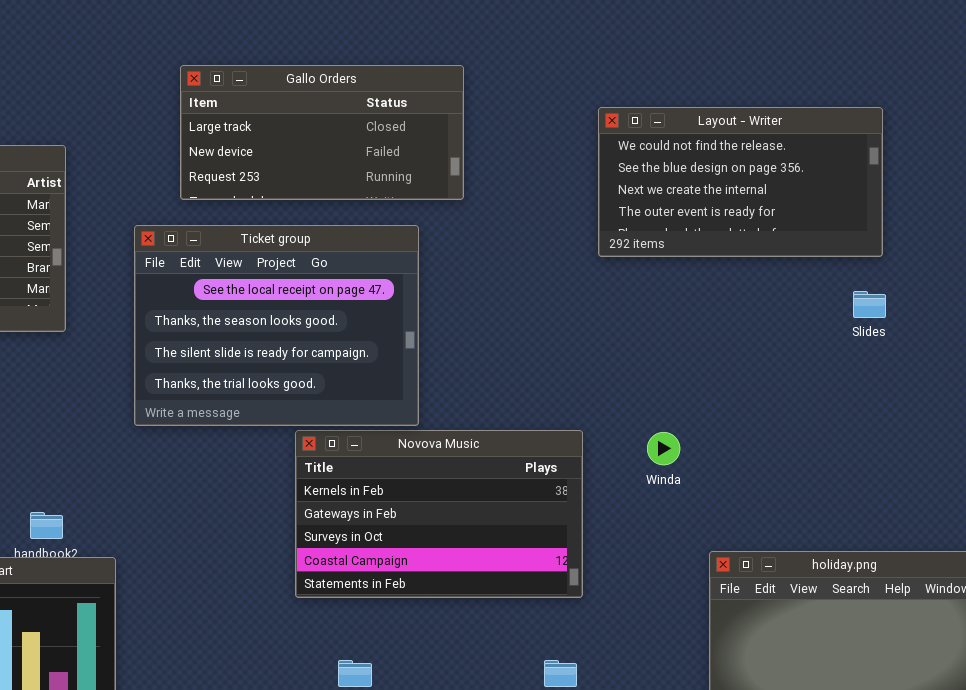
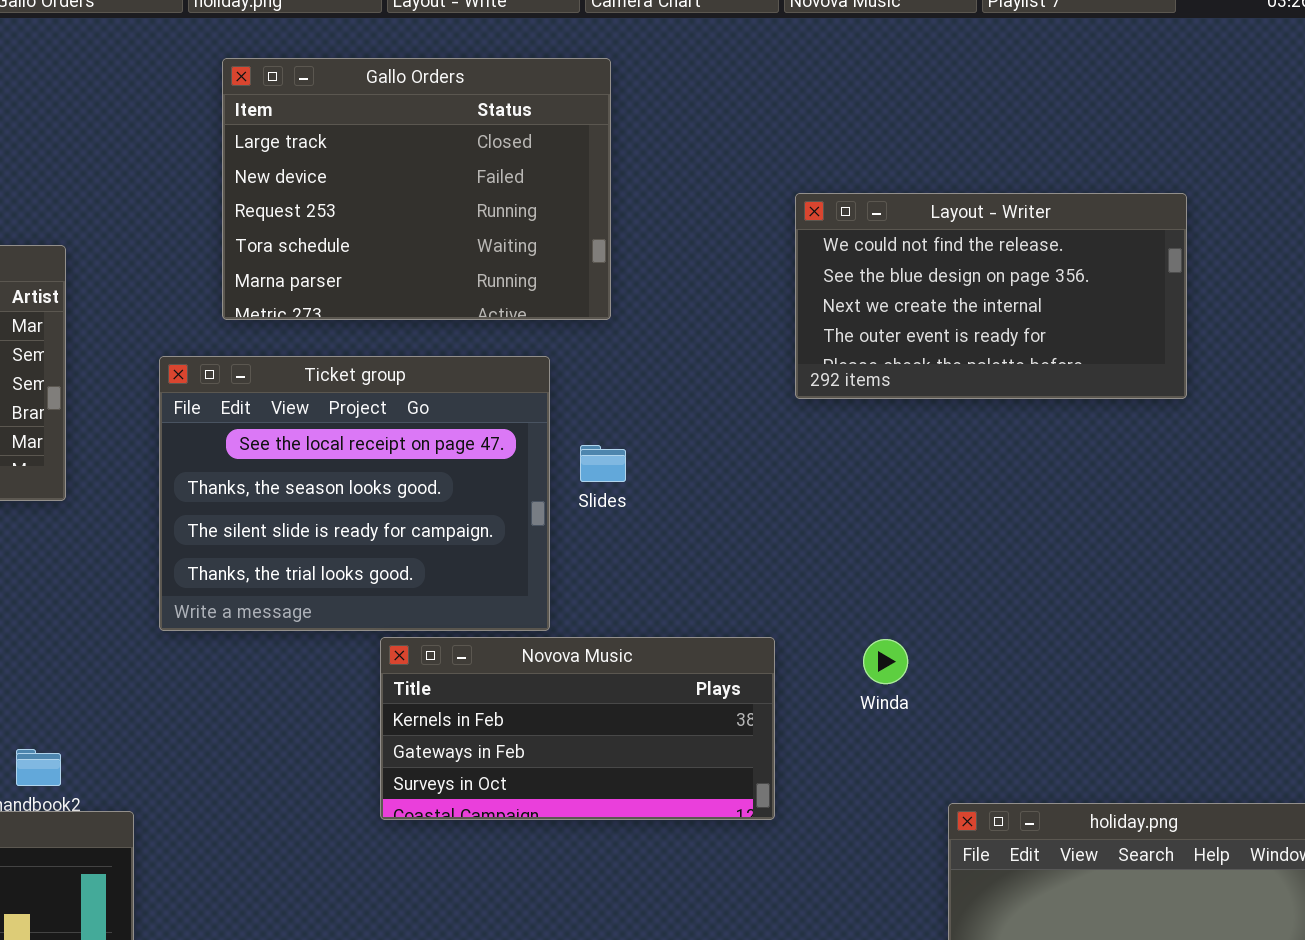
Gallo Orders: [180,65,464,200] -> [222,58,611,320], resized
Slides: [853,291,886,318] -> [580,445,626,482], moved
Novova Music: [295,430,583,598] -> [380,637,775,820], resized

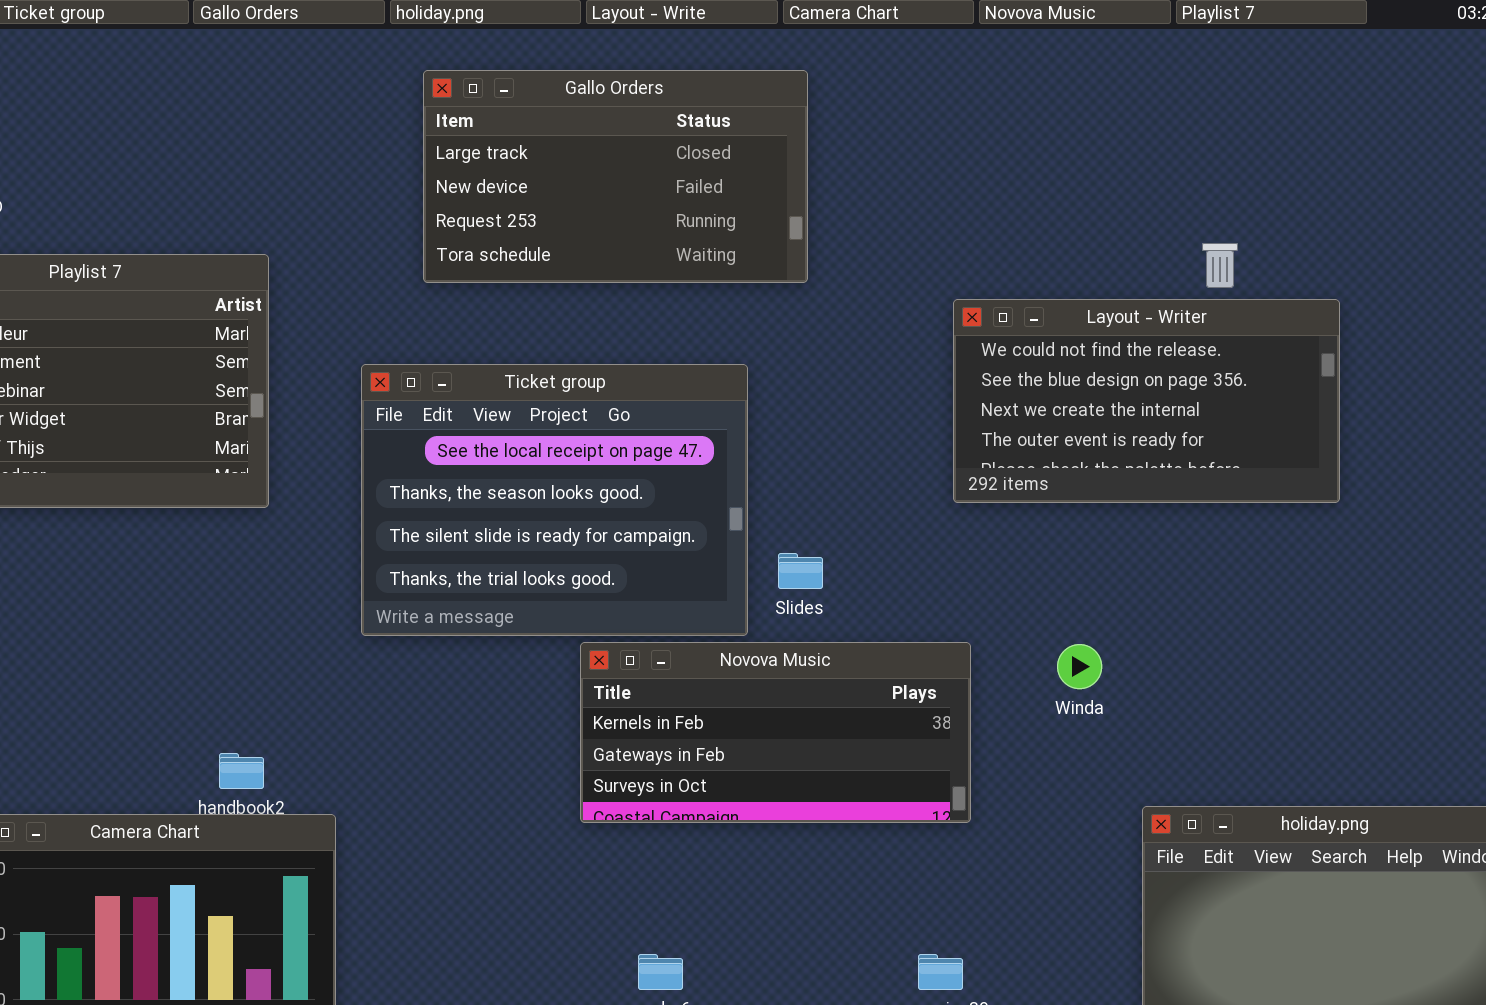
Gallo Orders: [222,58,611,320] -> [423,70,808,283], resized
Layout - Writer: [795,193,1187,399] -> [953,299,1340,503], moved
Slides: [580,445,626,482] -> [778,553,823,589], moved

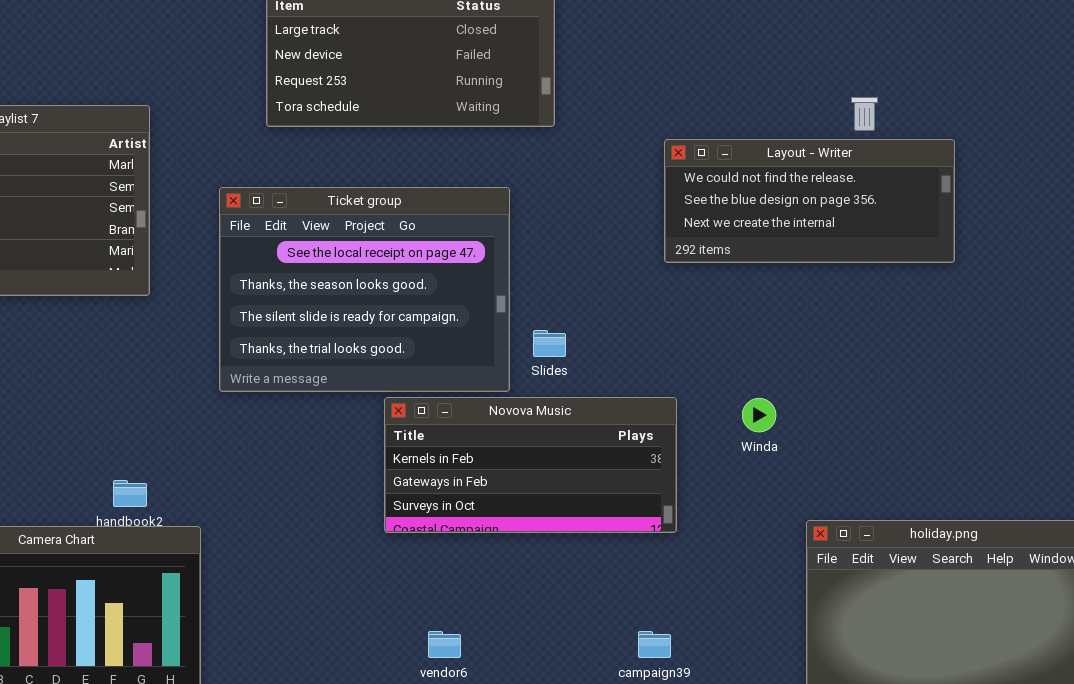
Layout - Writer: [953,299,1340,503] -> [664,139,955,263], resized

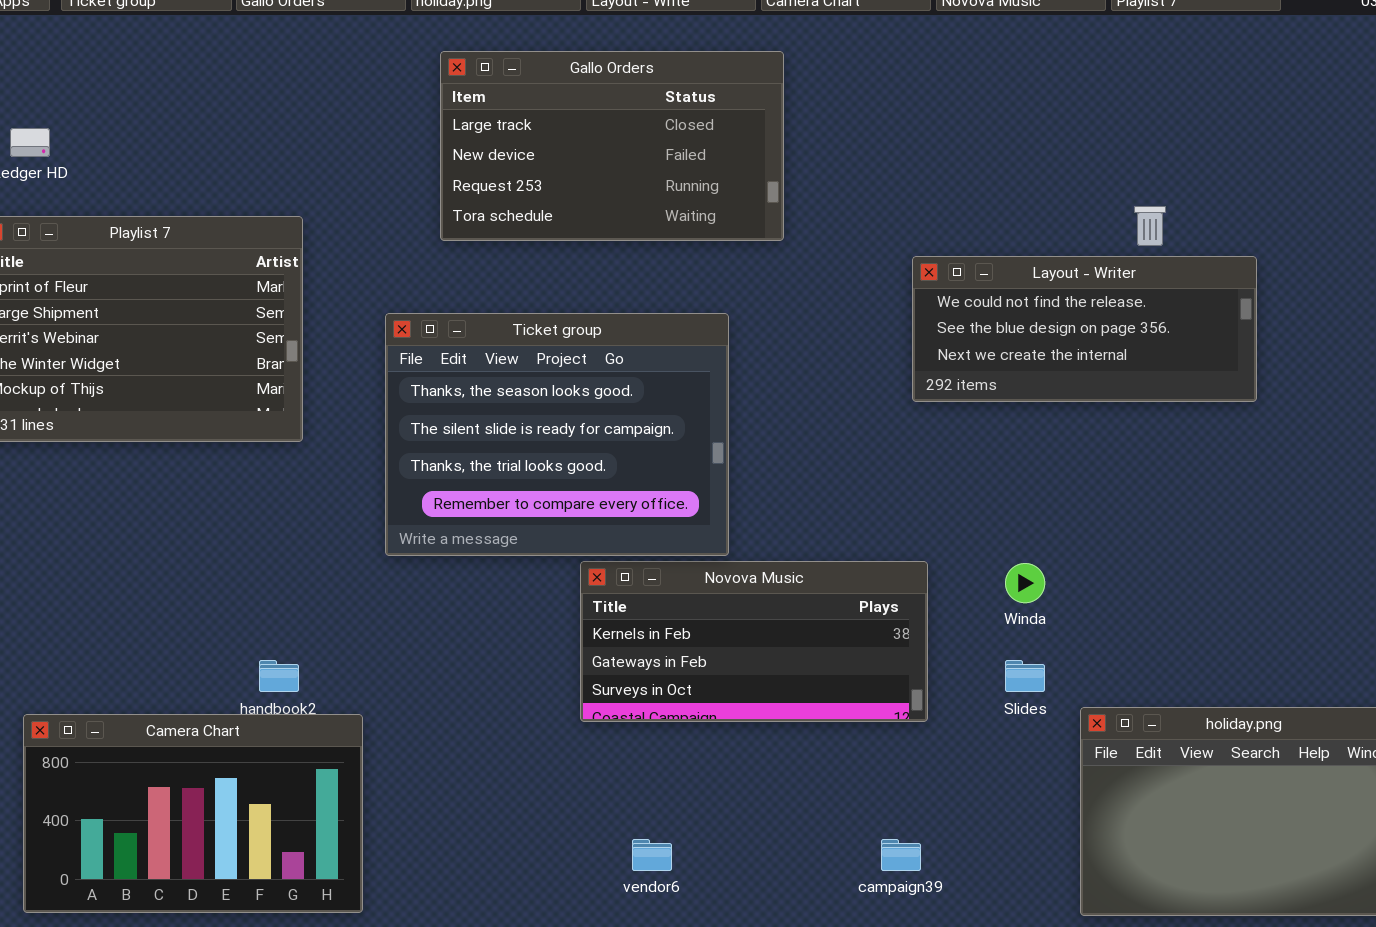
Ticket group: [219,187,510,392] -> [385,313,729,556], scrolled down 1 row
Slides: [533,330,566,357] -> [1005,660,1045,692], moved

